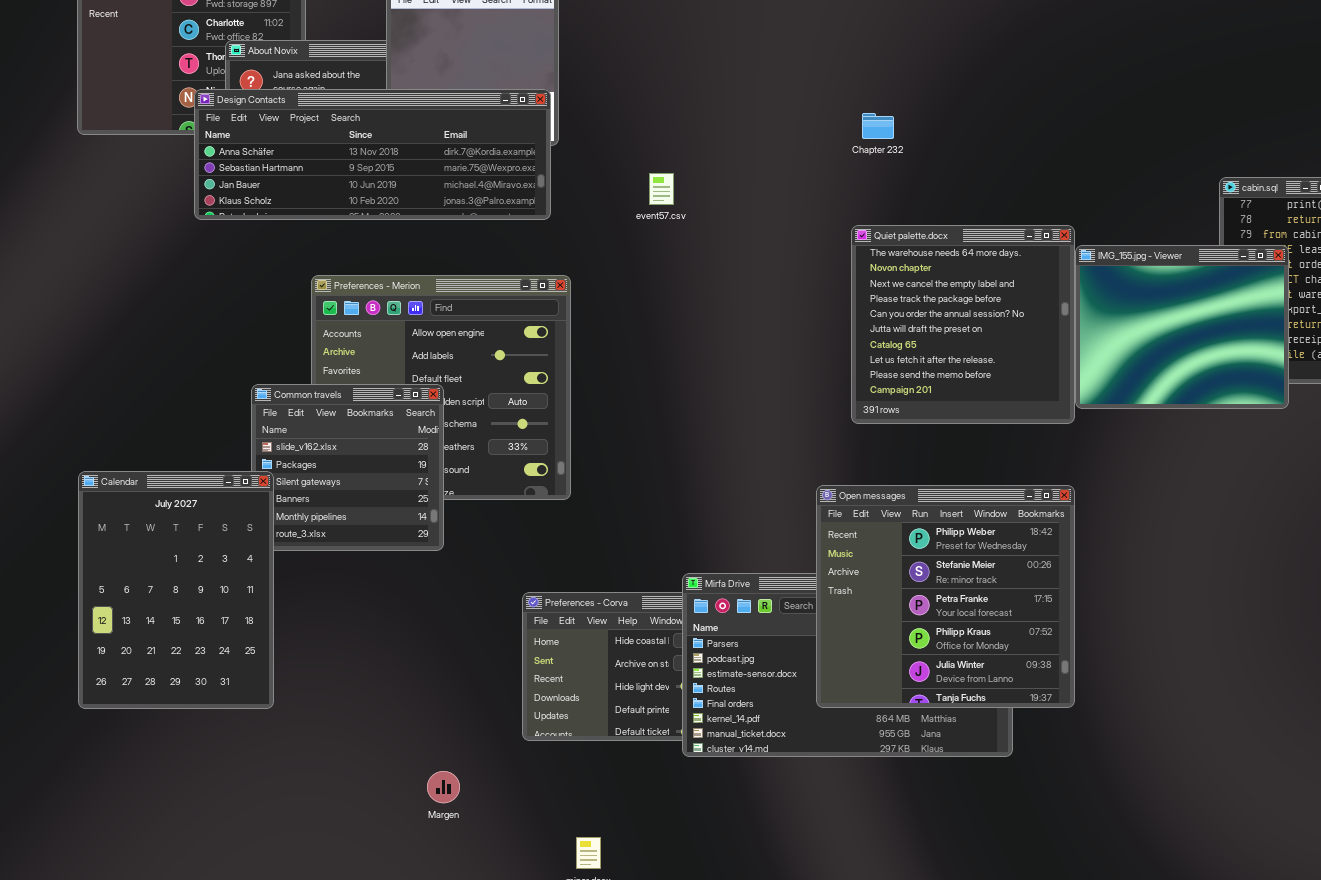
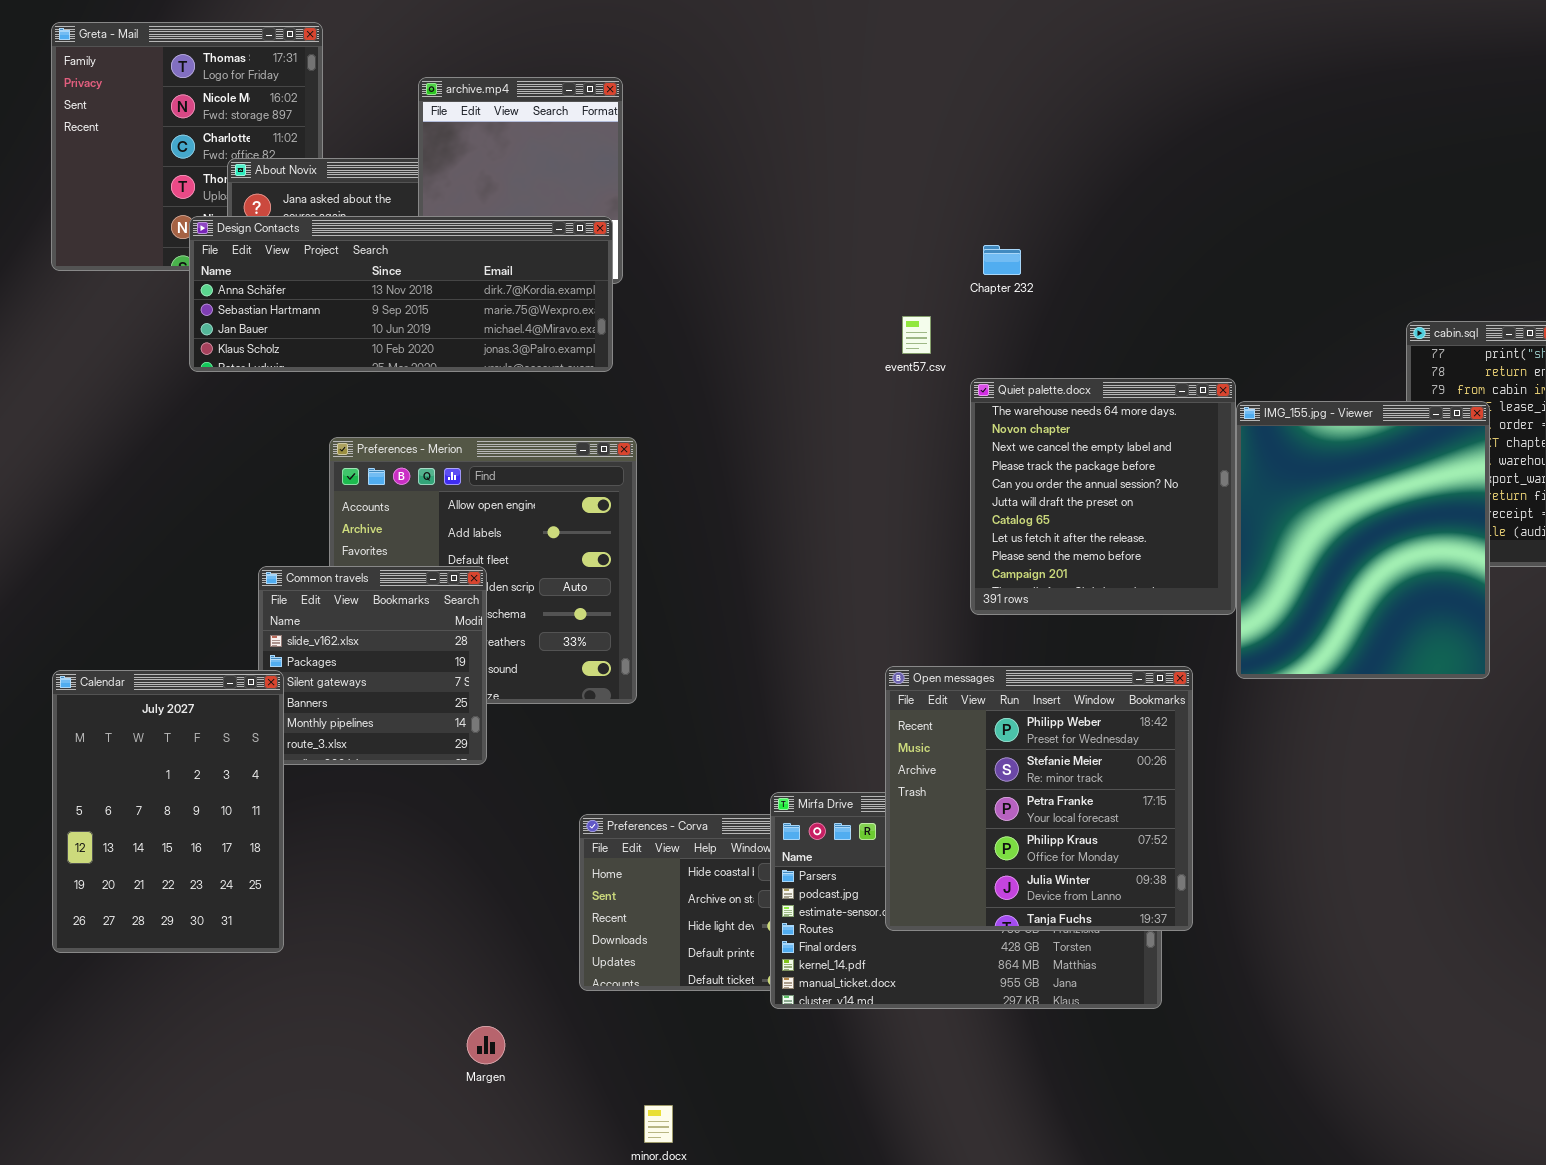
event57.csv: [649,173,674,205] -> [902,316,931,354], moved
IMG_155.jpg - Viewer: [1075,245,1289,409] -> [1236,401,1490,679], resized
Open messages: [816,485,1075,708] -> [885,666,1193,931], moved

